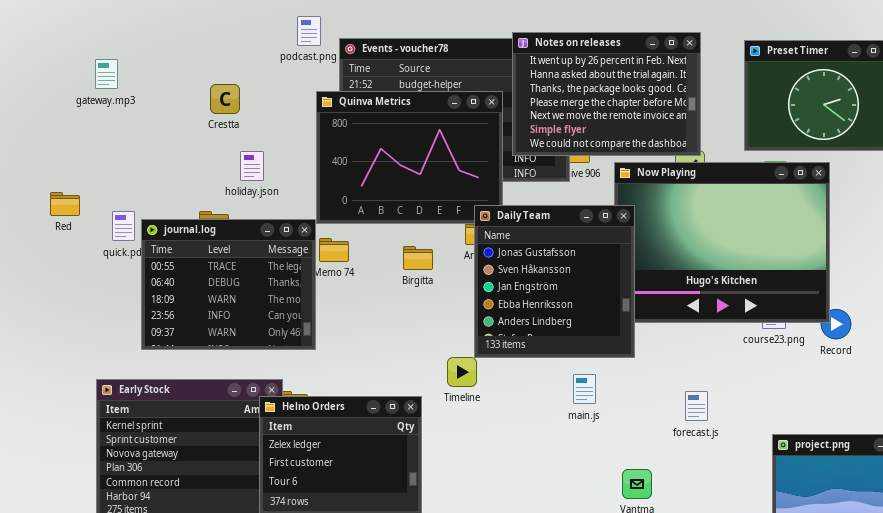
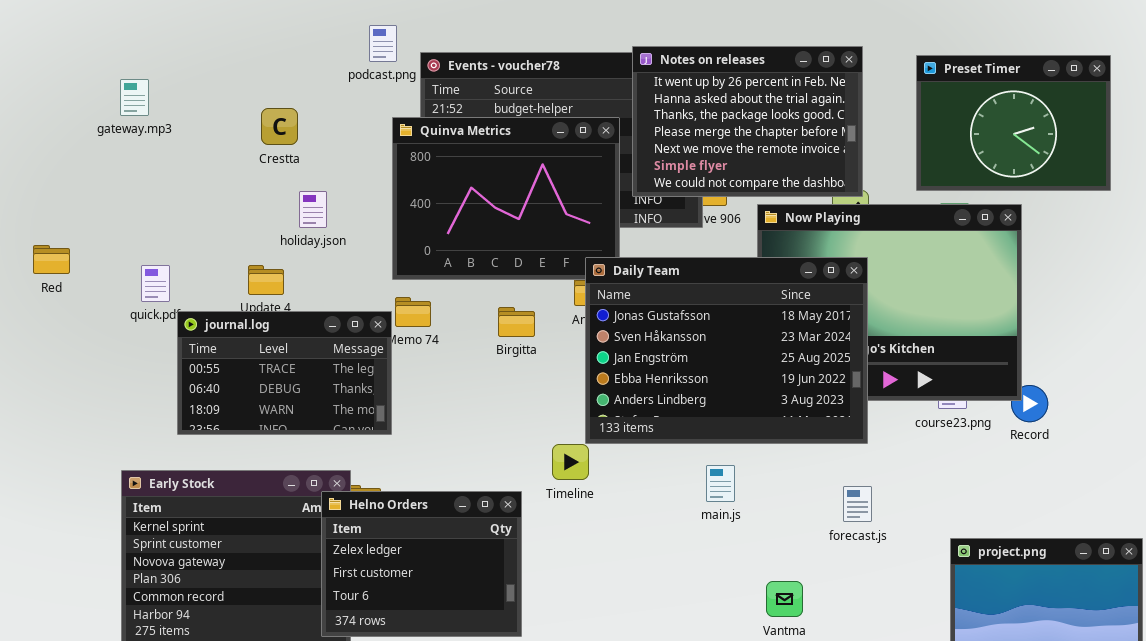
Red: [50,192,80,216] -> [33,245,70,274], moved
Daily Team: [474,205,635,358] -> [585,257,868,444], resized
journal.log: [141,219,316,350] -> [177,311,392,435], resized

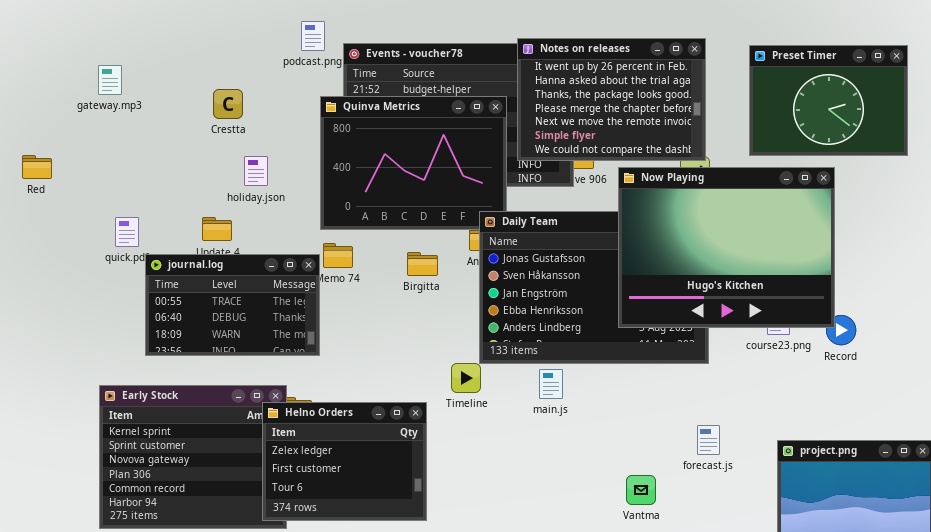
Now Playing: [757,204,1022,401] -> [618,167,835,328], raised
Red: [33,245,70,274] -> [22,155,52,179], moved
main.js: [706,465,735,502] -> [539,369,563,399], moved
forecast.js: [843,486,872,522] -> [697,425,720,455], moved

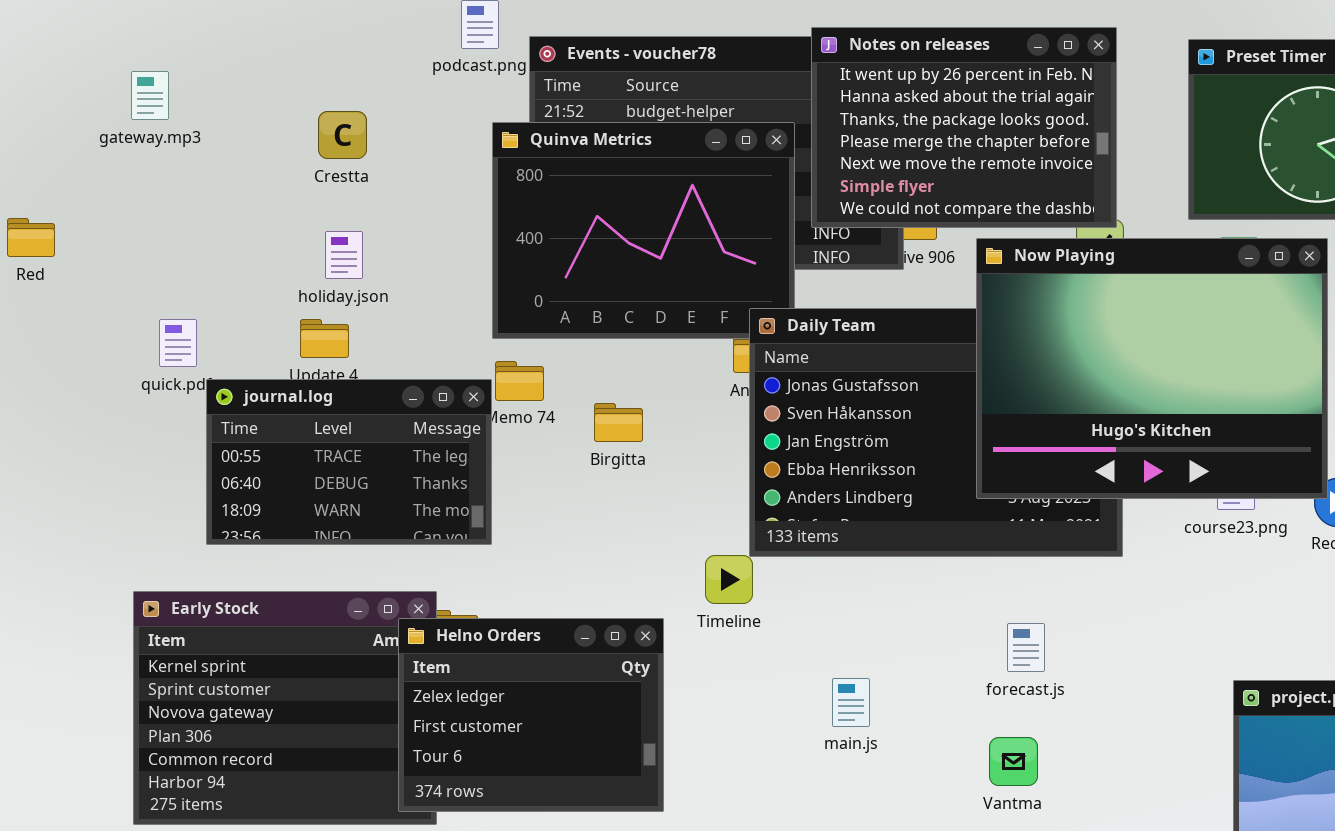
holiday.json: [244,156,268,186] -> [325,231,363,279], moved
Birgitta: [407,252,438,276] -> [594,403,643,442], moved
main.js: [539,369,563,399] -> [832,678,870,727], moved
forecast.js: [697,425,720,455] -> [1007,623,1045,672], moved

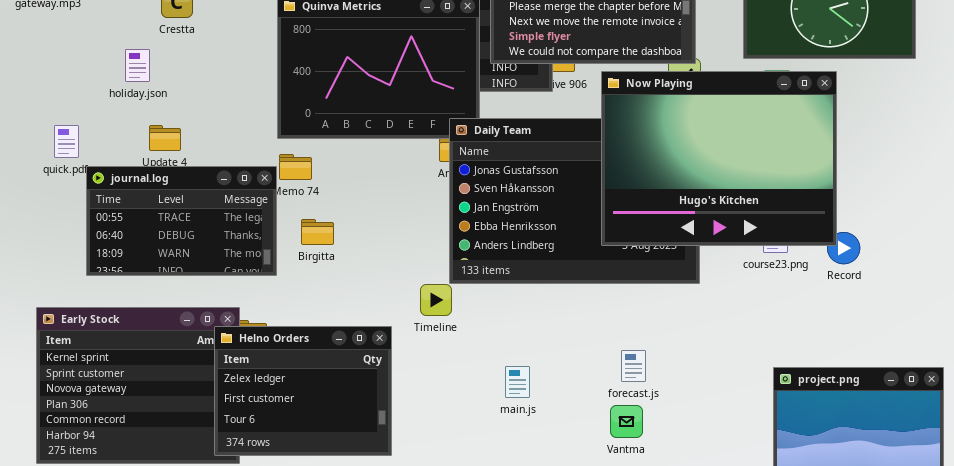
holiday.json: [325,231,363,279] -> [125,49,150,82], moved
Birgitta: [594,403,643,442] -> [301,219,334,245], moved
forecast.js: [1007,623,1045,672] -> [621,350,646,382], moved

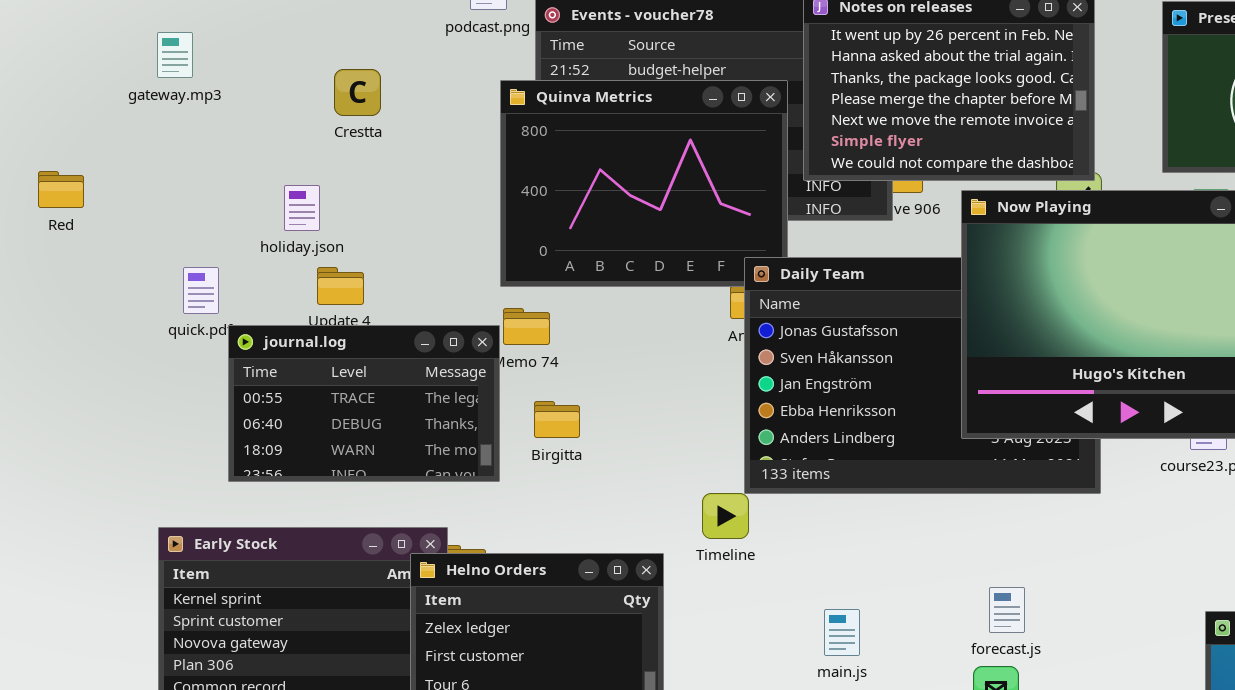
holiday.json: [125,49,150,82] -> [284,185,320,231], moved

